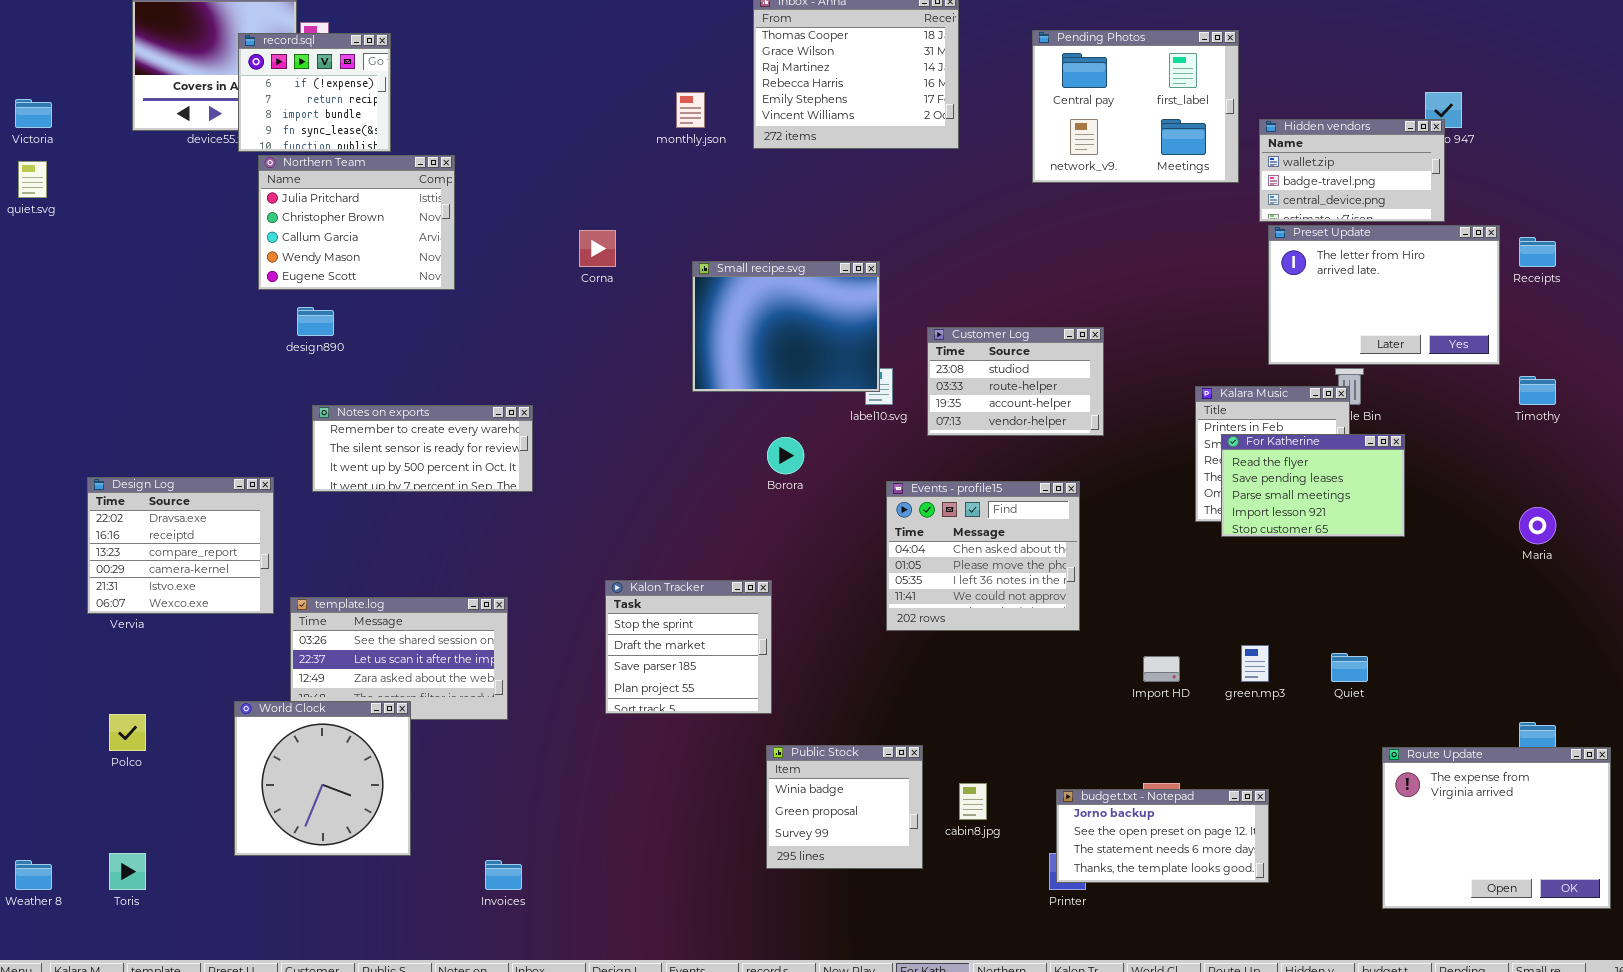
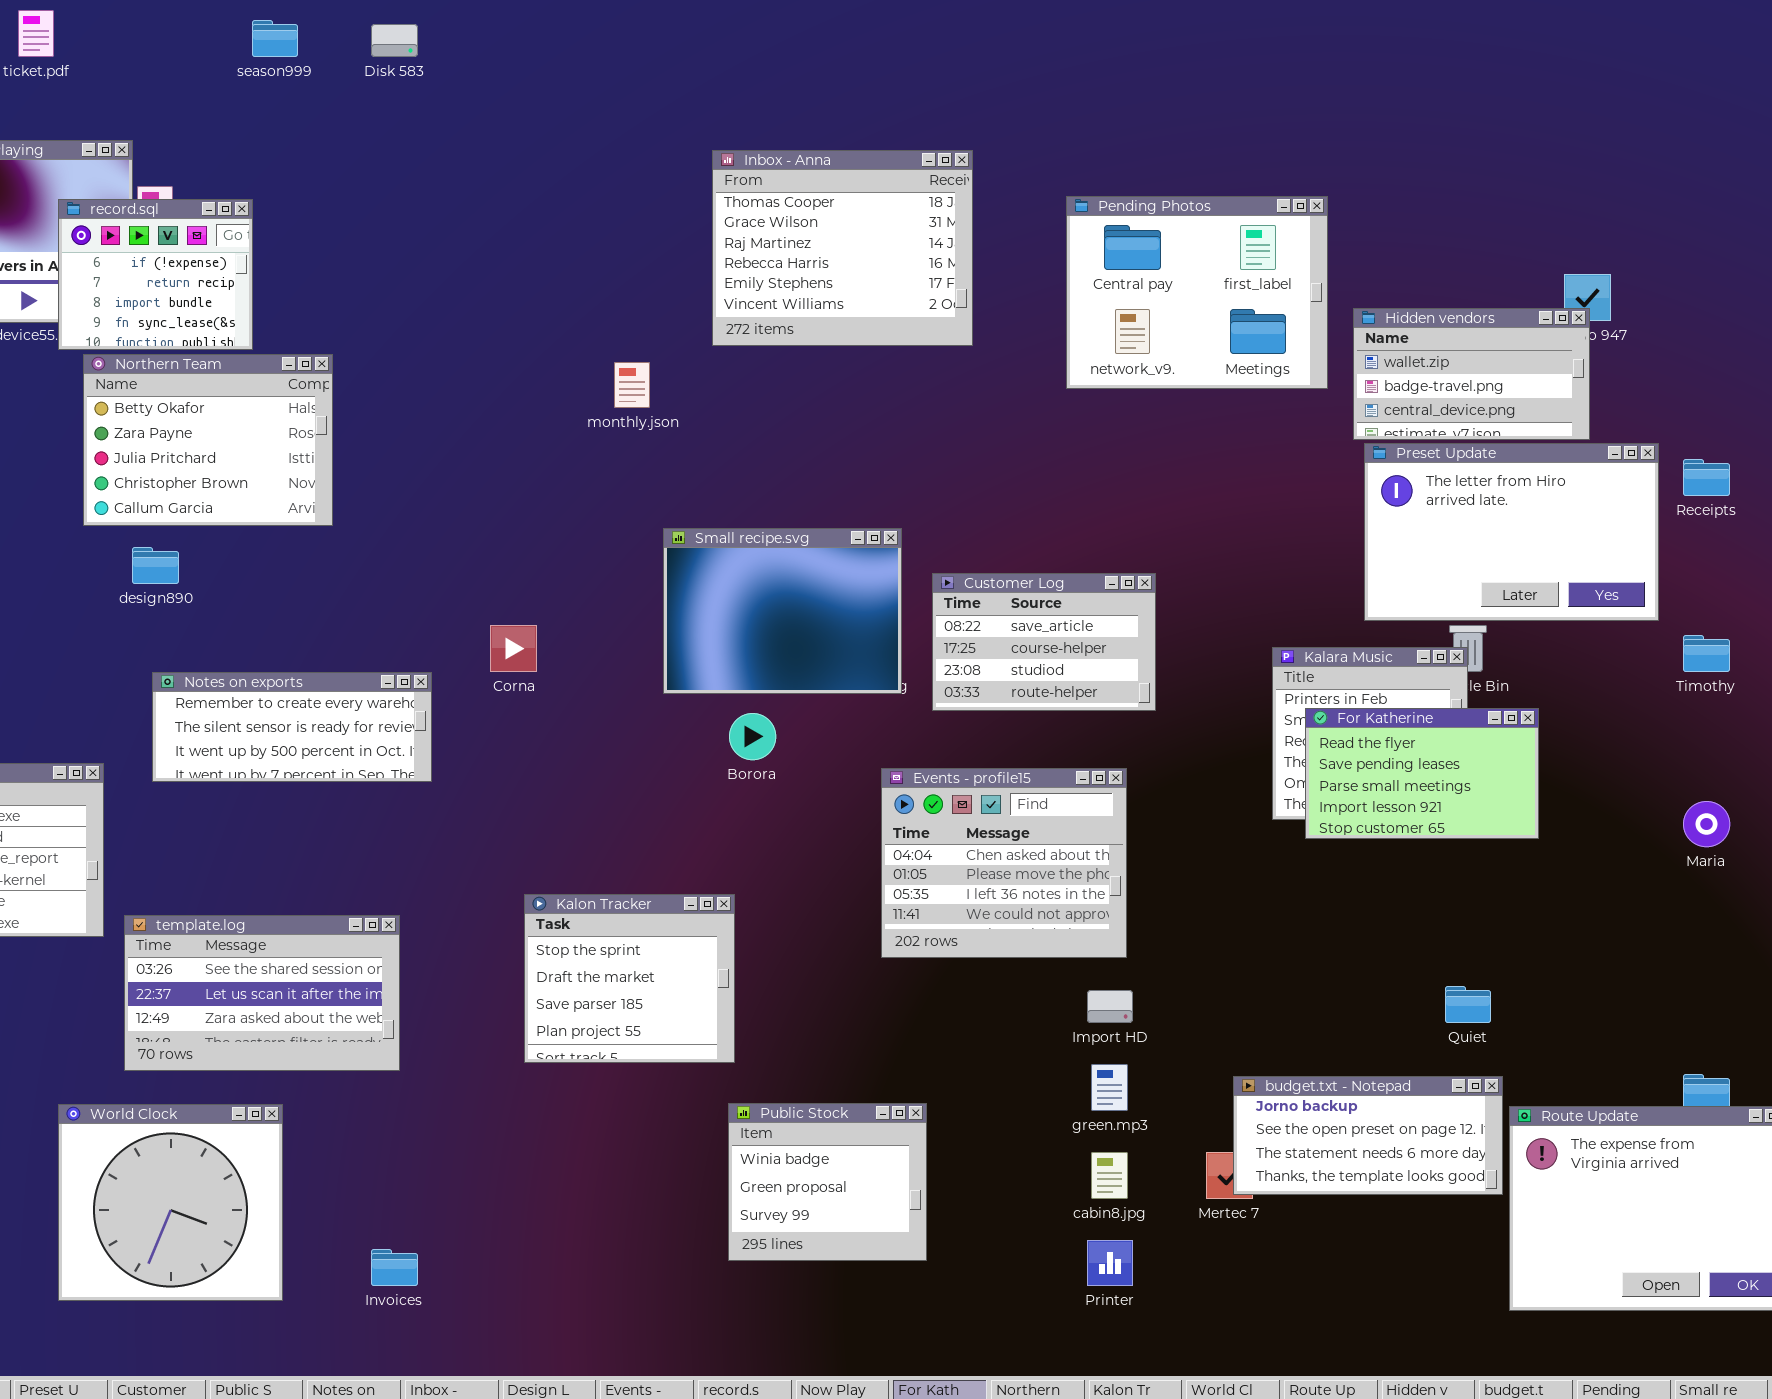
monthly.json: [676,92,705,128] -> [614,362,650,408], moved
Northern Team: [258,155,455,290] -> [83,354,333,526], scrolled up 2 rows
Corna: [579,230,616,267] -> [490,625,537,672], moved
Small recipe.svg: [692,261,880,392] -> [663,528,902,694], moved
Customer Log: [927,327,1104,436] -> [932,573,1156,711], scrolled up 2 rows
green.mp3: [1241,645,1269,682] -> [1091,1064,1128,1111], moved
Import HD: [1143,656,1180,682] -> [1087,990,1133,1023], moved
World Clock: [234,701,411,856] -> [58,1104,283,1301], moved
cabin8.jpg: [959,783,987,820] -> [1091,1152,1128,1199], moved
budget.txt - Notepad: [1056,789,1269,883] -> [1233,1076,1503,1195], moved

